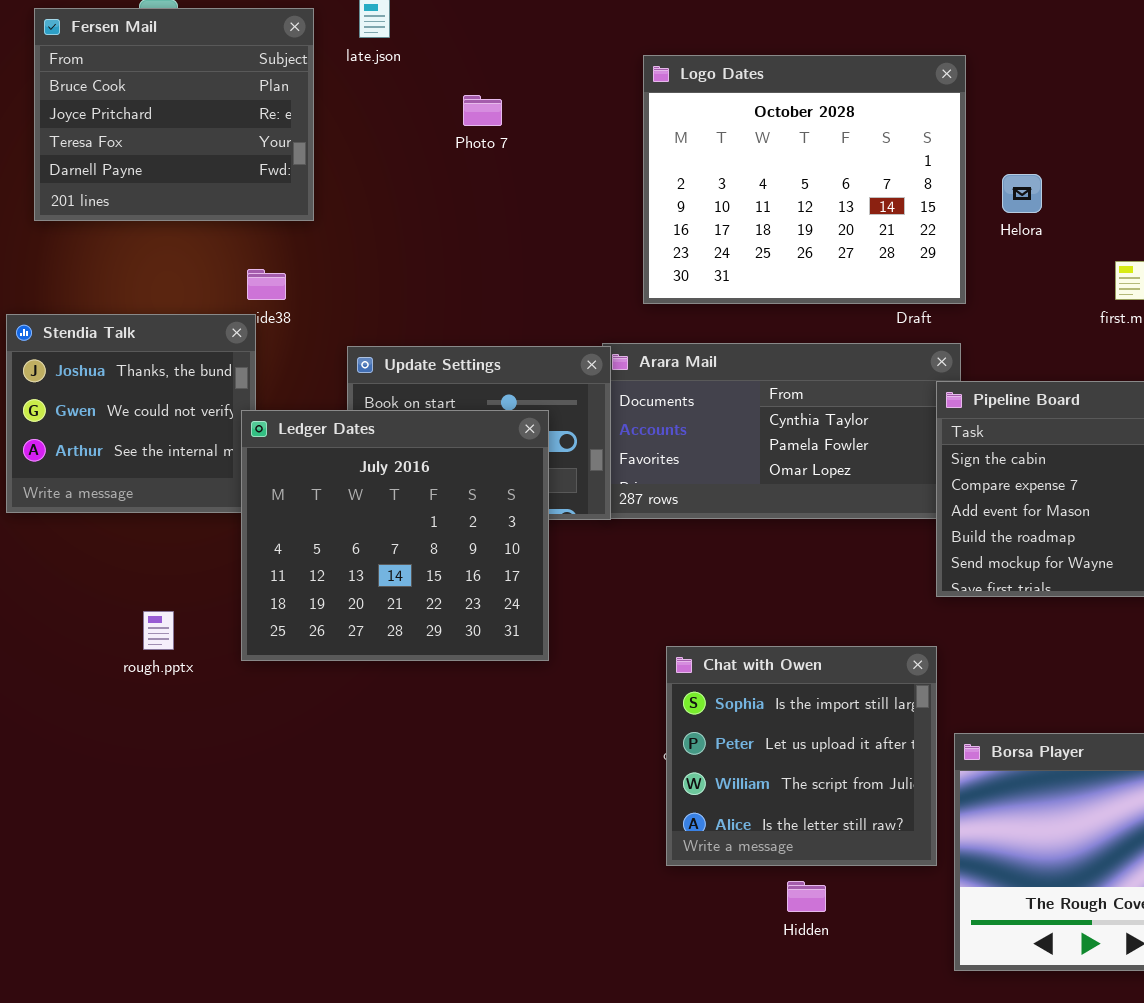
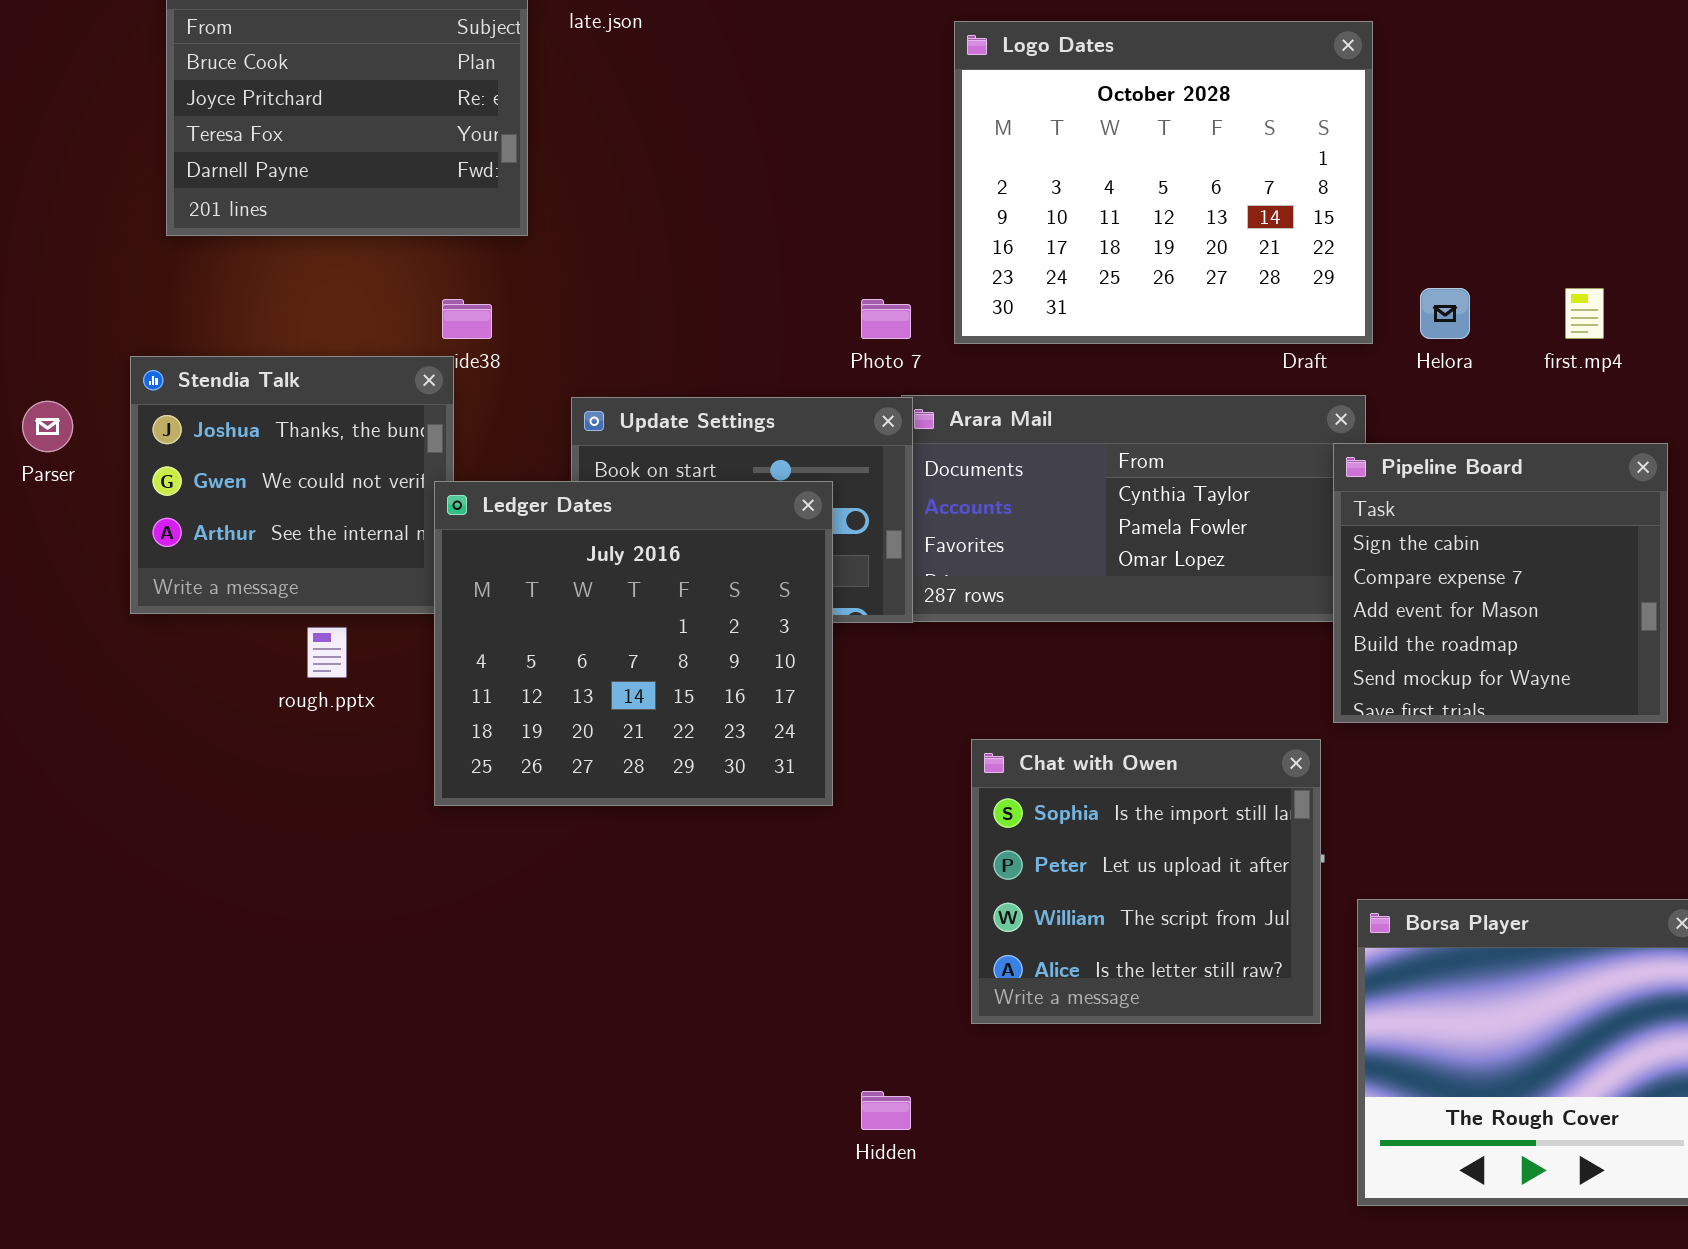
Photo 7: [463,95,502,126] -> [861,299,911,339], moved
Helora: [1002,174,1042,213] -> [1420,288,1470,339], moved
rough.pptx: [143,611,174,650] -> [307,627,347,678], moved
Chat with Owen: [666,646,937,866] -> [971,739,1321,1024], moved
Hidden: [787,881,826,912] -> [861,1091,911,1130], moved

